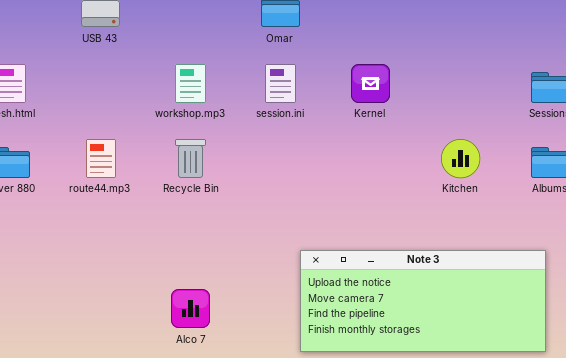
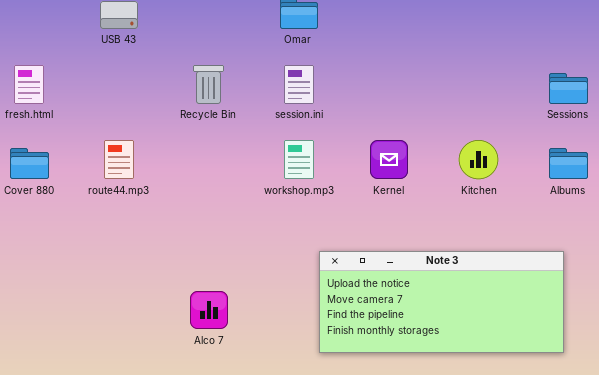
workshop.mp3: [175,64,206,103] -> [284,140,314,179], moved
Kernel: [351,64,390,103] -> [370,140,408,179], moved
Recycle Bin: [175,139,206,178] -> [193,65,224,104], moved

